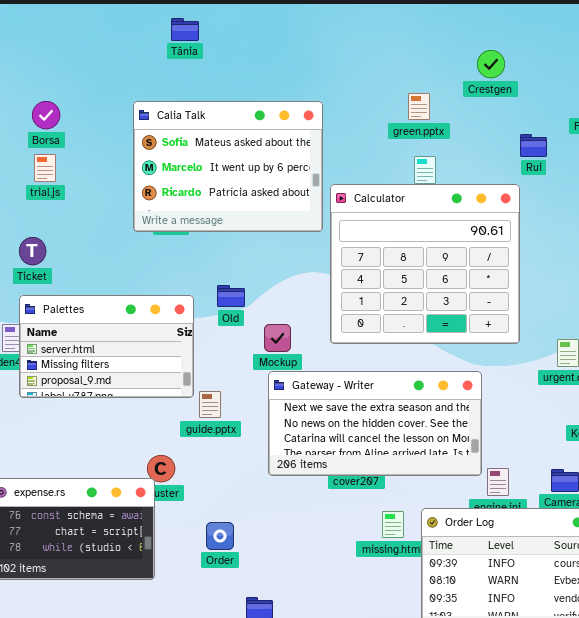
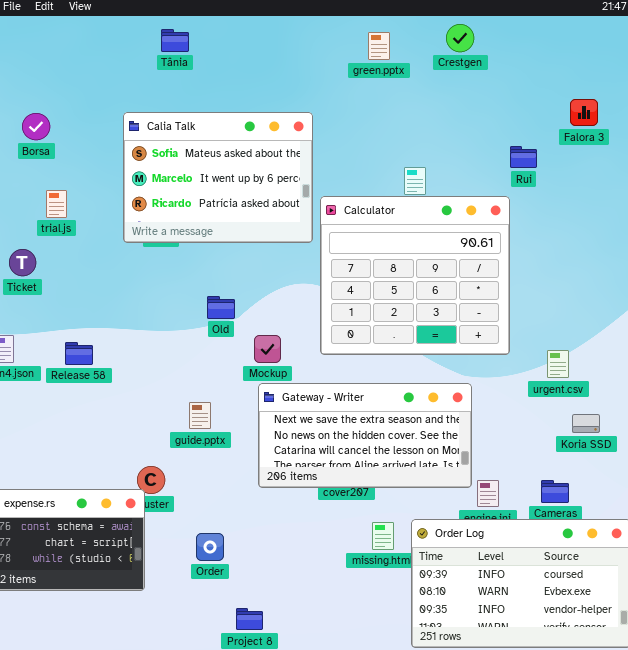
Crestgen: [477,50,505,78] -> [446,24,474,52], moved
green.pptx: [408,93,430,120] -> [368,32,390,60], moved
trial.js: [34,154,56,182] -> [46,190,67,218], moved
Palettes: [19,295,194,398] -> none, closed

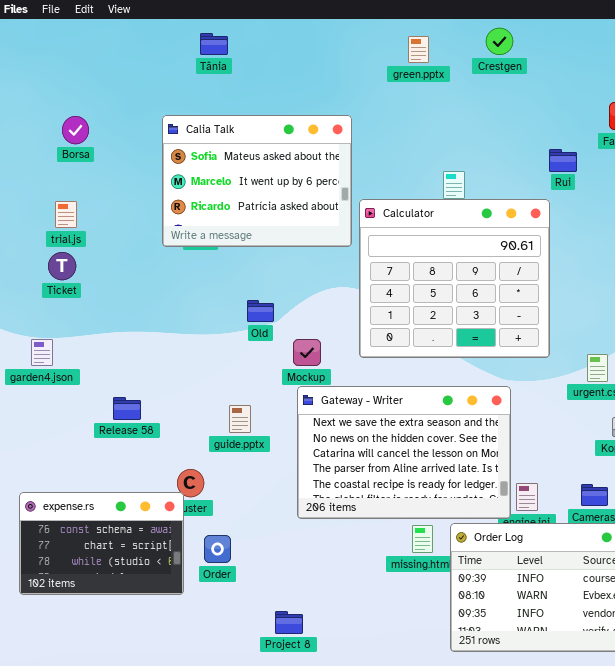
trial.js: [46,190,67,218] -> [55,201,77,228], moved
Release 58: [65,342,93,365] -> [113,397,141,420], moved
Gateway - Writer: [258,383,472,488] -> [297,386,511,519], resized
Order: [196,533,224,561] -> [204,535,231,563], moved

